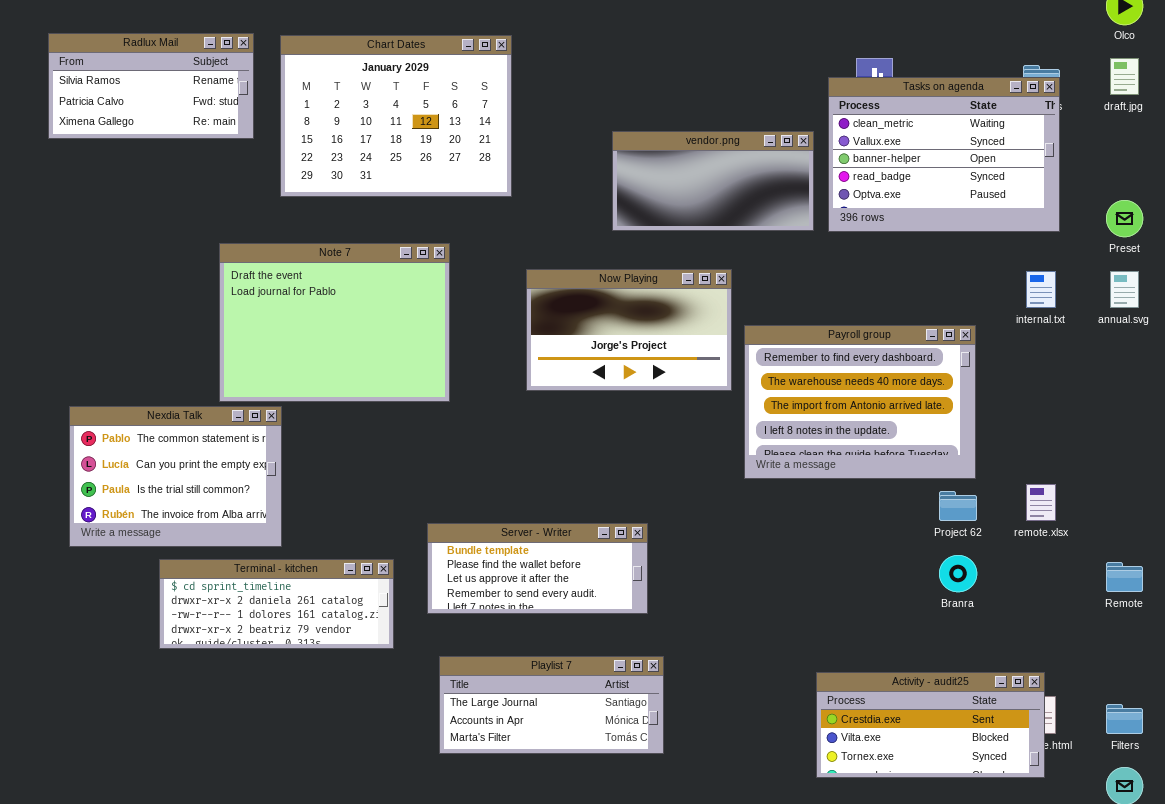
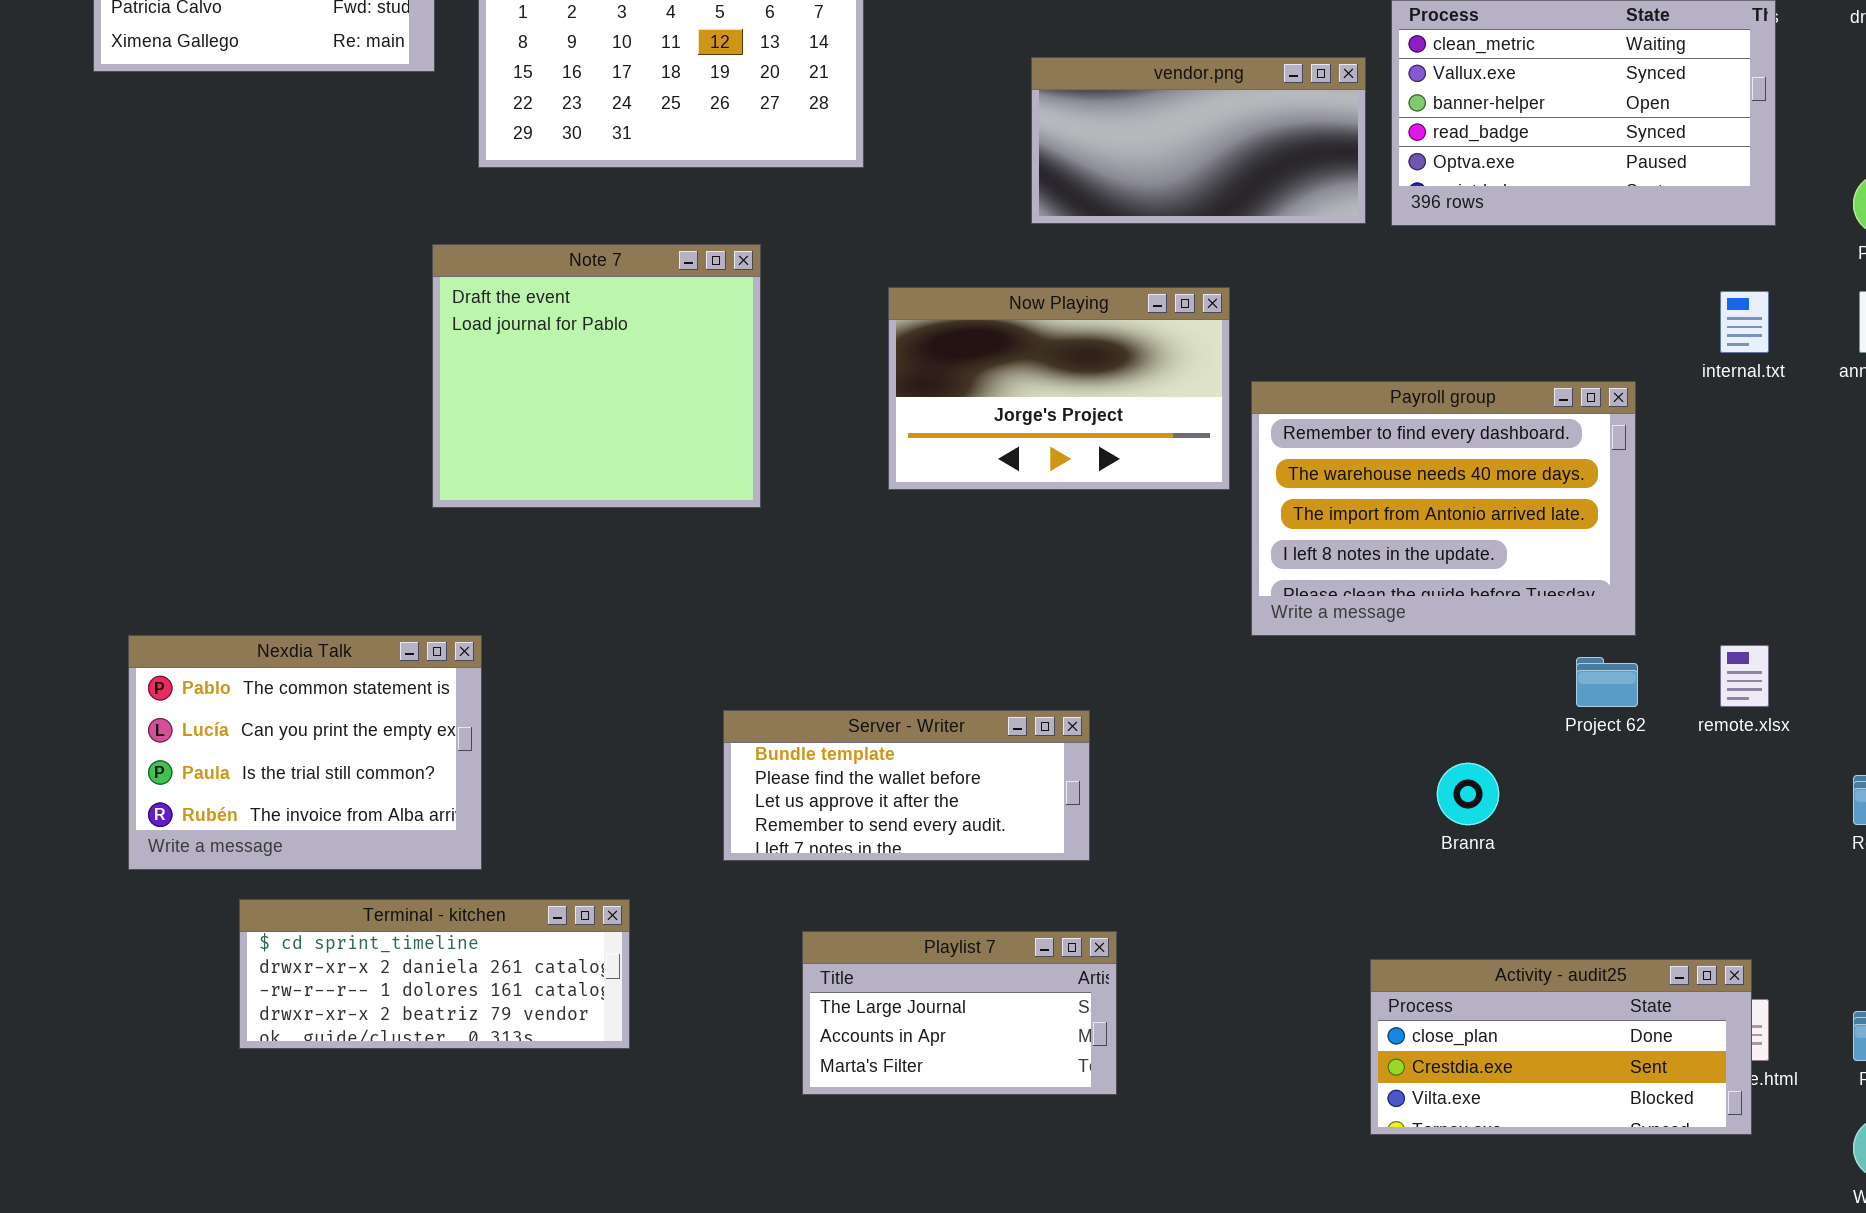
Note 7: [219,243,450,402] -> [432,244,761,508], resized
Nexdia Talk: [69,406,282,547] -> [128,635,482,870], moved
Branra: [939,555,977,592] -> [1437,763,1499,825], moved
Terminal - kitchen: [159,559,394,649] -> [239,899,630,1049], moved
Playlist 7: [439,656,664,754] -> [802,931,1117,1095], resized
Activity - audit25: [816,672,1045,778] -> [1370,959,1752,1135], scrolled up 1 row

